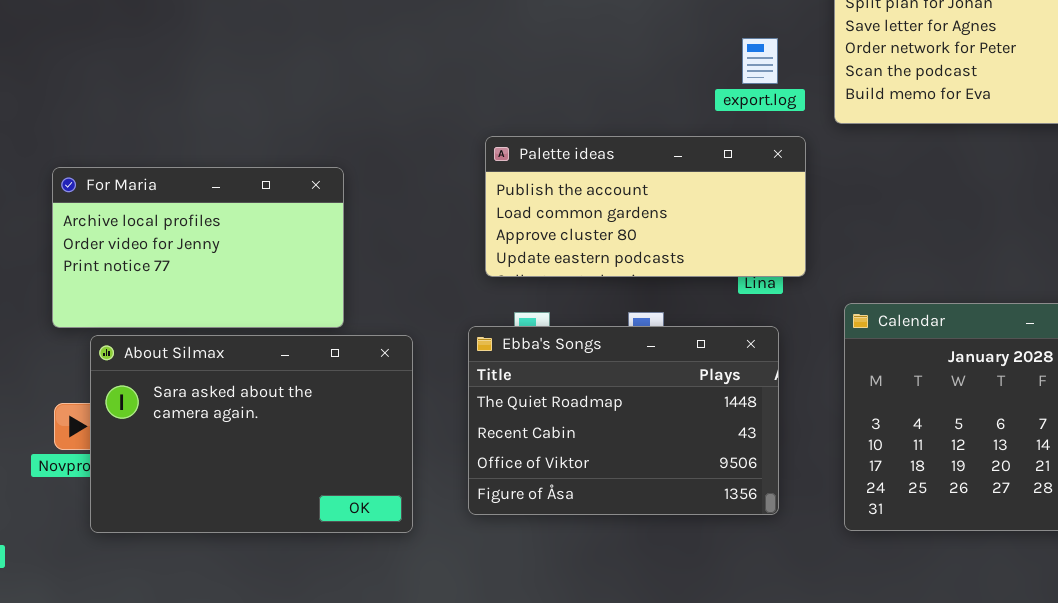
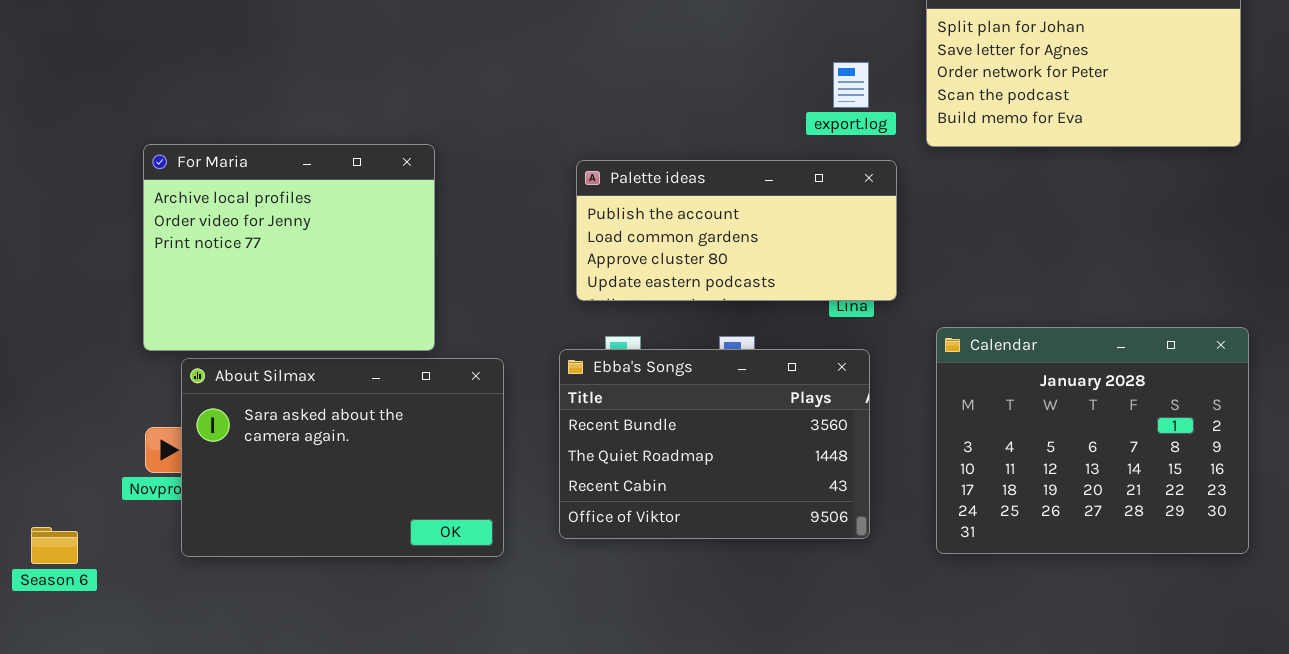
For Maria: [52,167,344,328] -> [143,144,435,351], resized
Ebba's Songs: [468,326,779,515] -> [559,349,870,539], scrolled up 1 row

